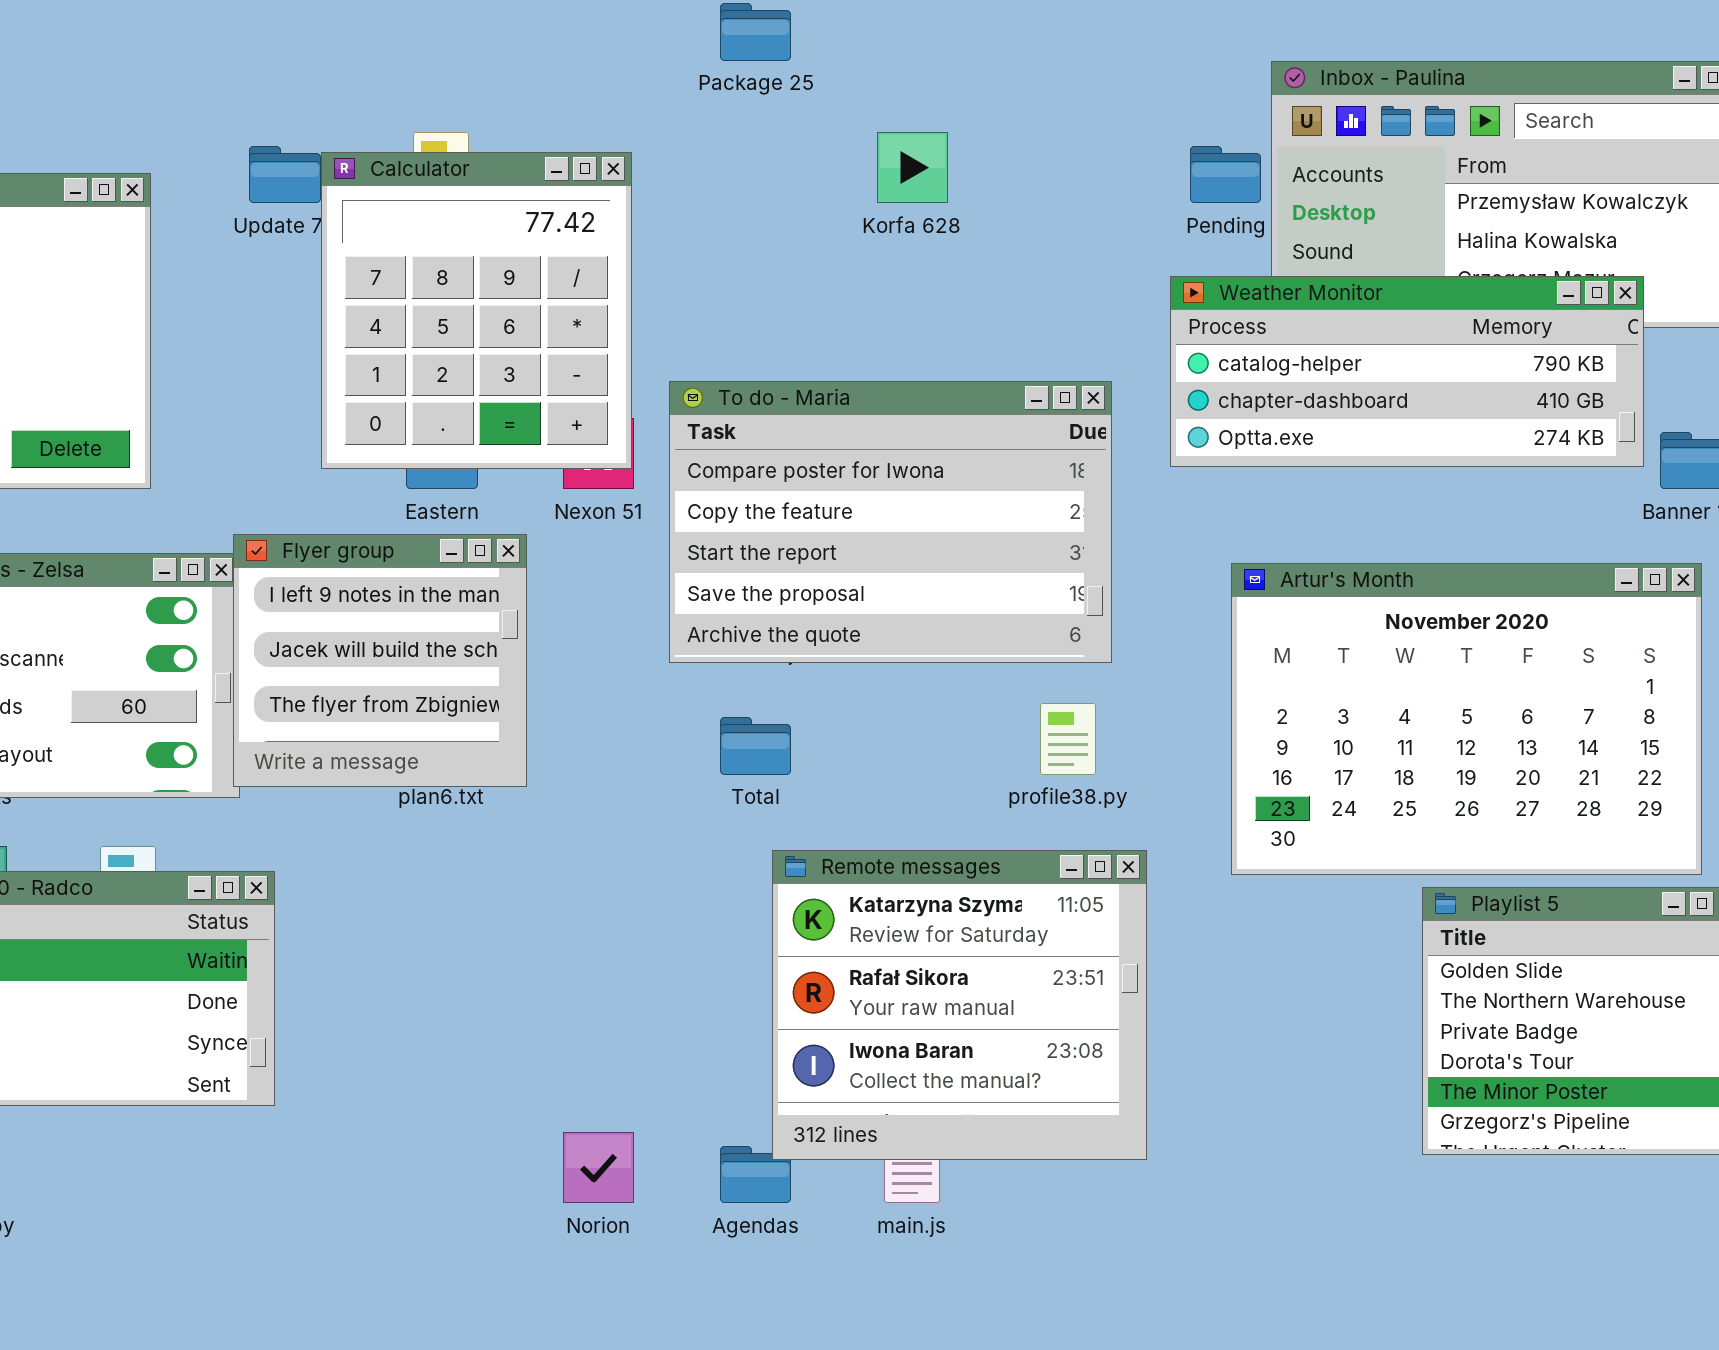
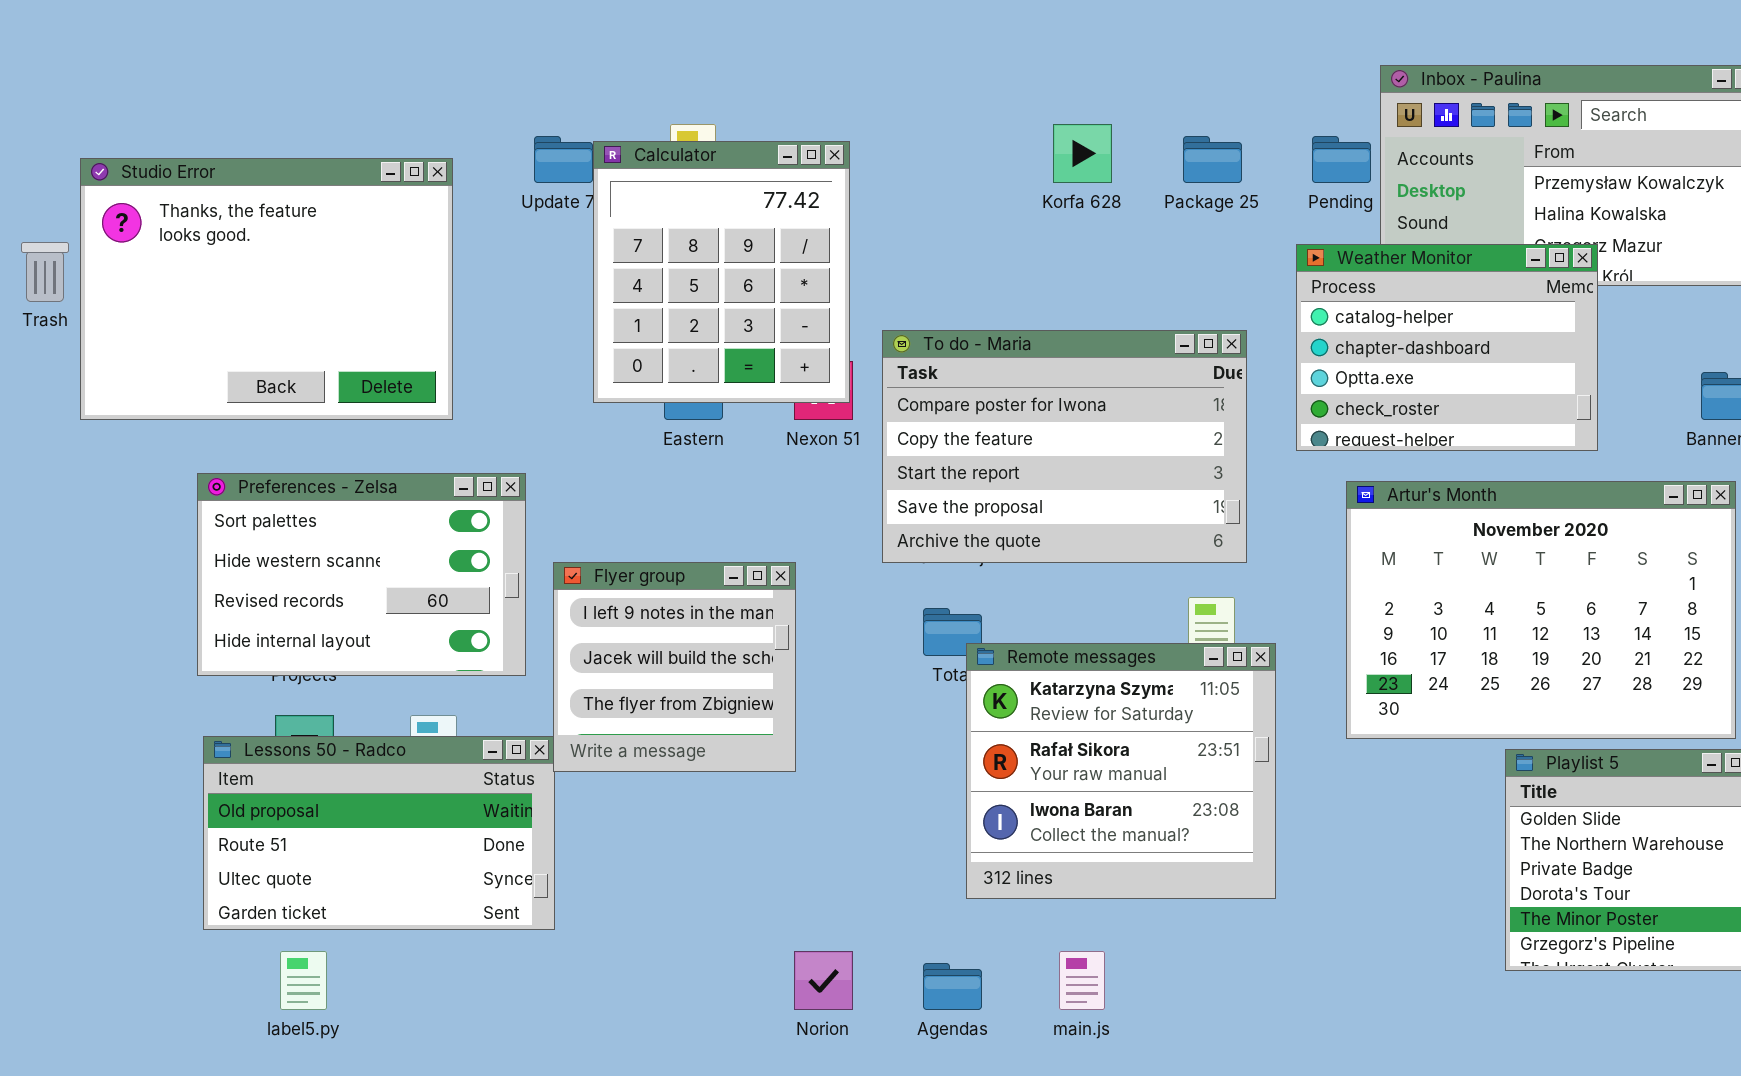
Package 25: [720,3,791,61] -> [1183,136,1242,183], moved
Weather Monitor: [1170,276,1644,467] -> [1296,244,1598,451], resized
Flyer group: [233,534,527,787] -> [553,562,796,772], moved
Remote messages: [772,850,1147,1160] -> [966,643,1276,899], moved

